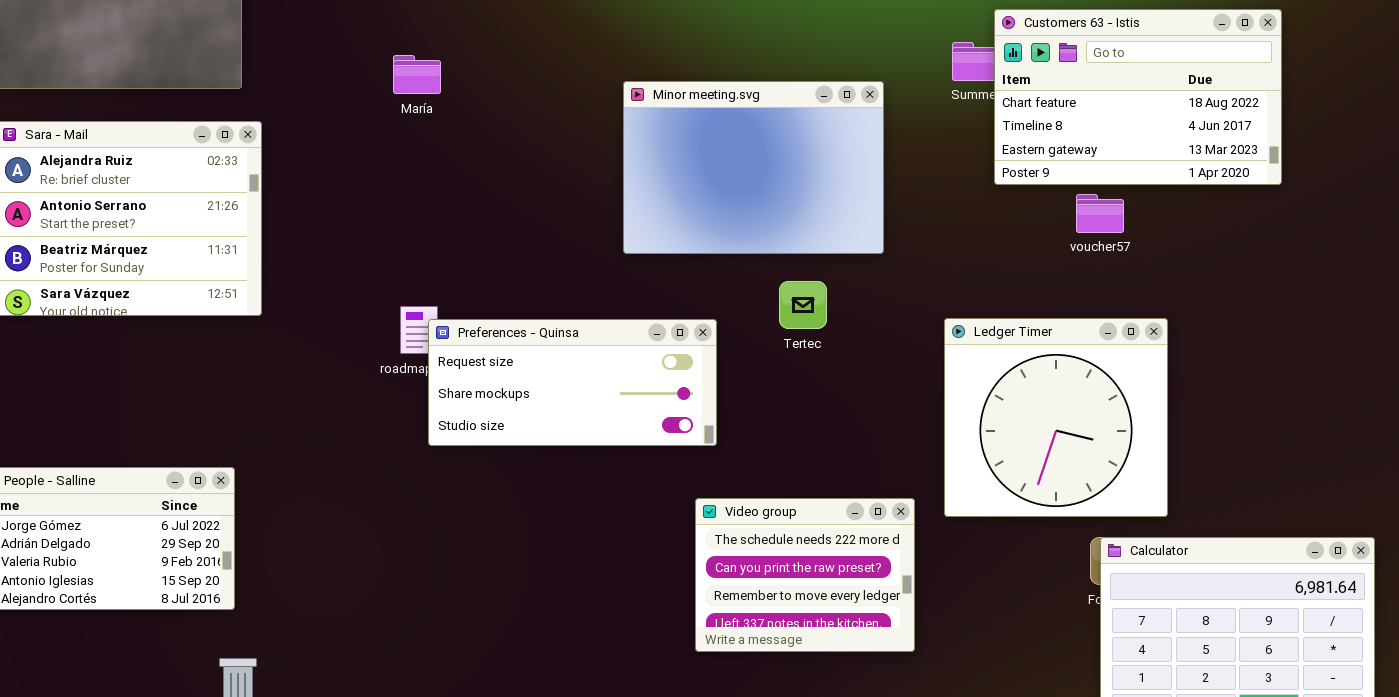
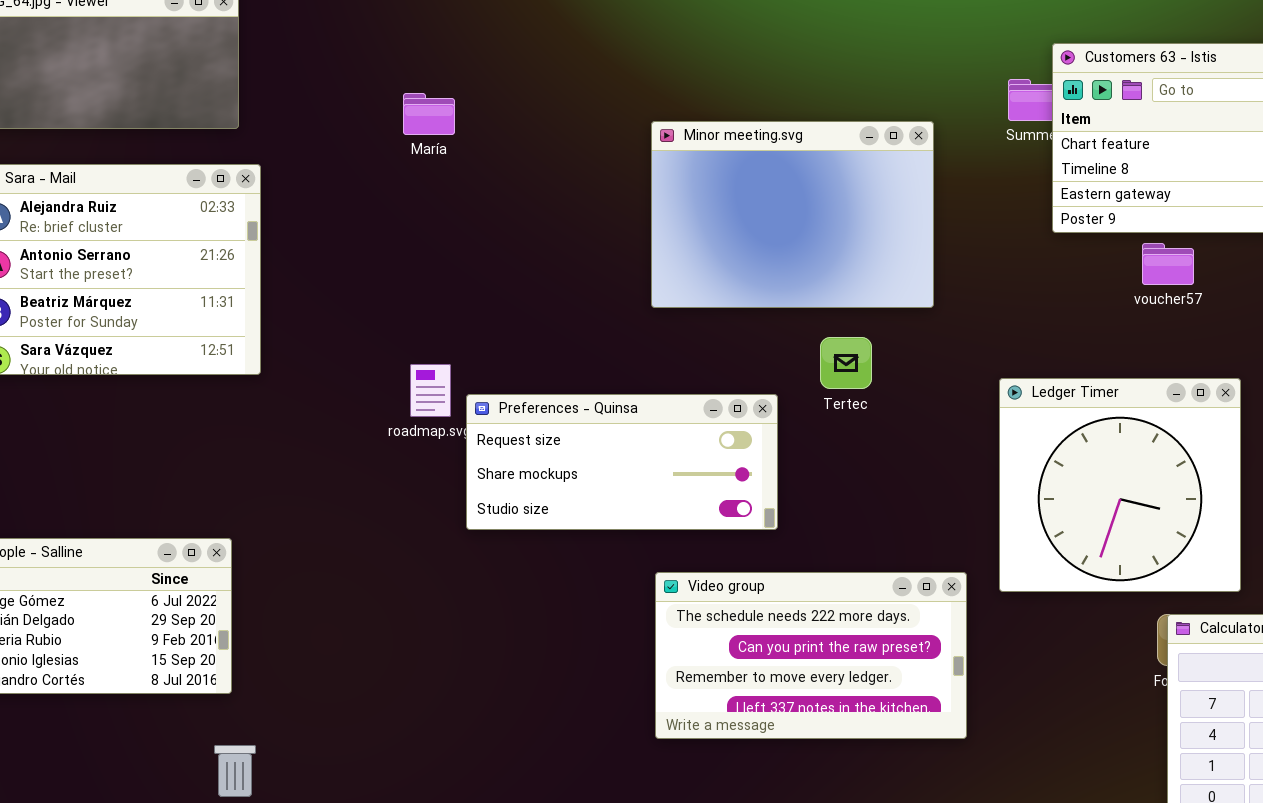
Preferences - Quinsa: [428,319,717,446] -> [466,394,778,530], moved
Video group: [695,498,915,652] -> [655,572,967,739], resized

